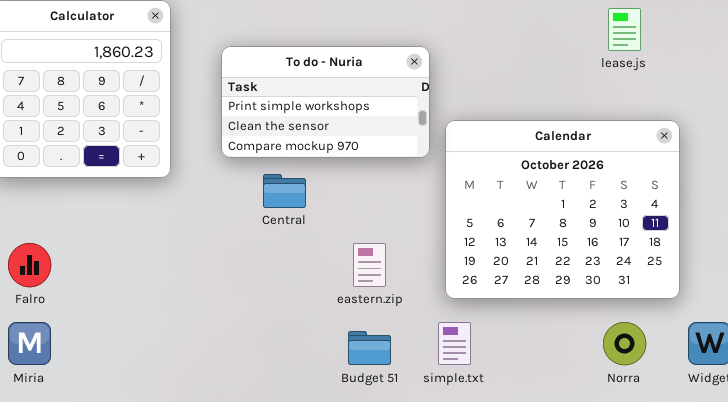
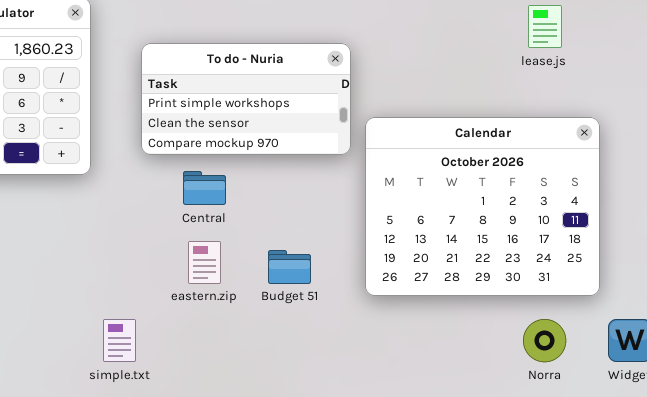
eastern.zip: [353,243,386,287] -> [188,241,221,284], moved
simple.txt: [438,322,471,365] -> [103,319,136,362], moved
Budget 51: [348,331,391,365] -> [268,250,311,284], moved

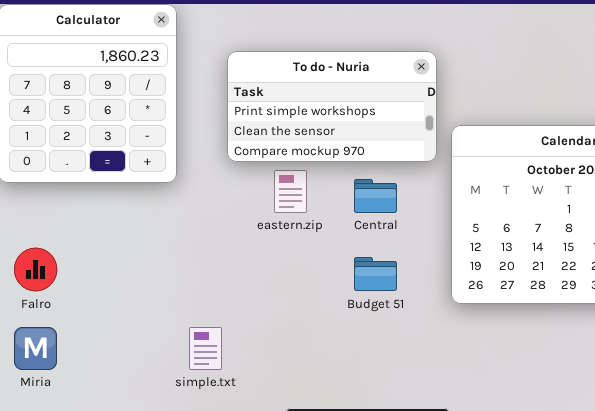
Central: [183,171,226,205] -> [354,179,397,213], moved
eastern.zip: [188,241,221,284] -> [274,170,307,213], moved

